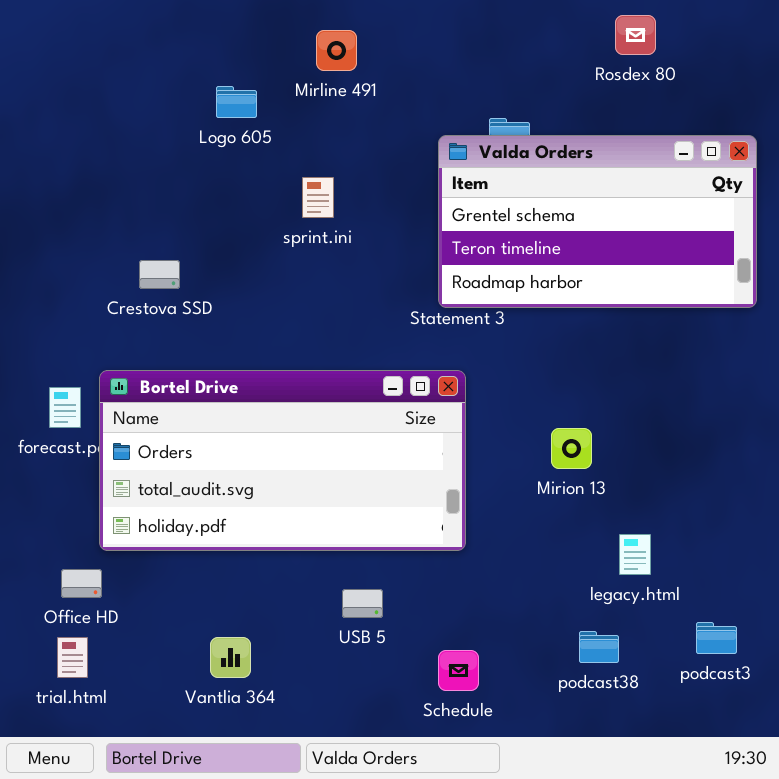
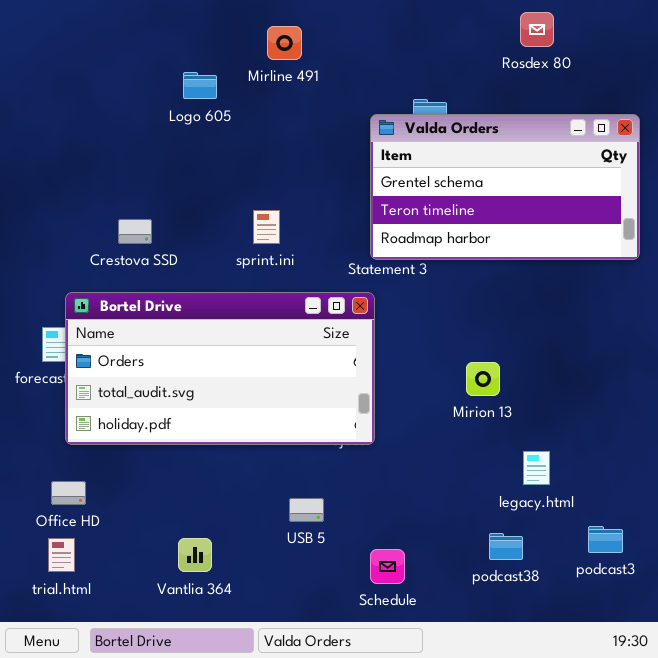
sprint.ini: [302,177,334,218] -> [253,210,280,244], moved
Bortel Drive: [99,370,466,551] -> [65,292,375,445], moved

